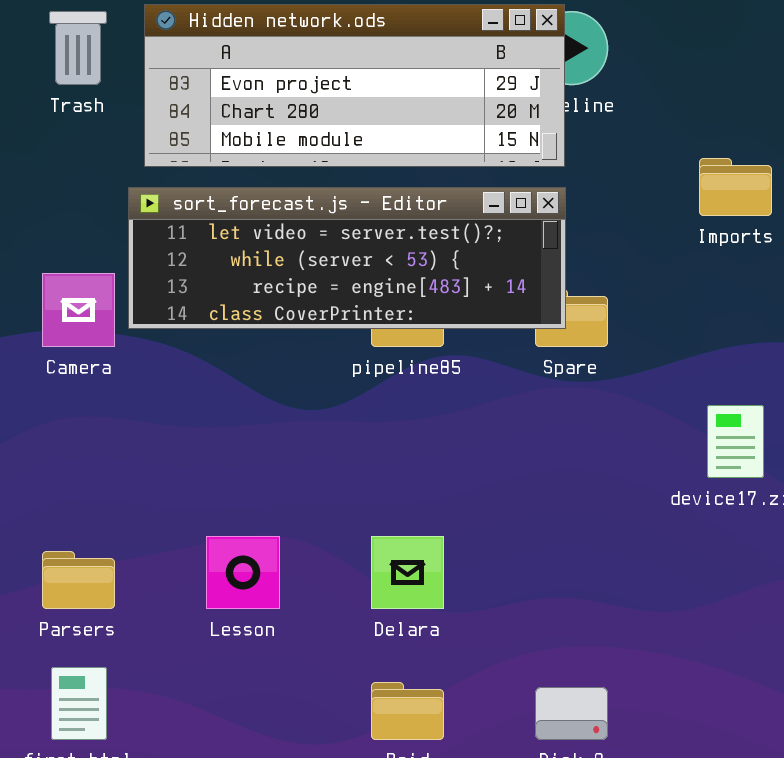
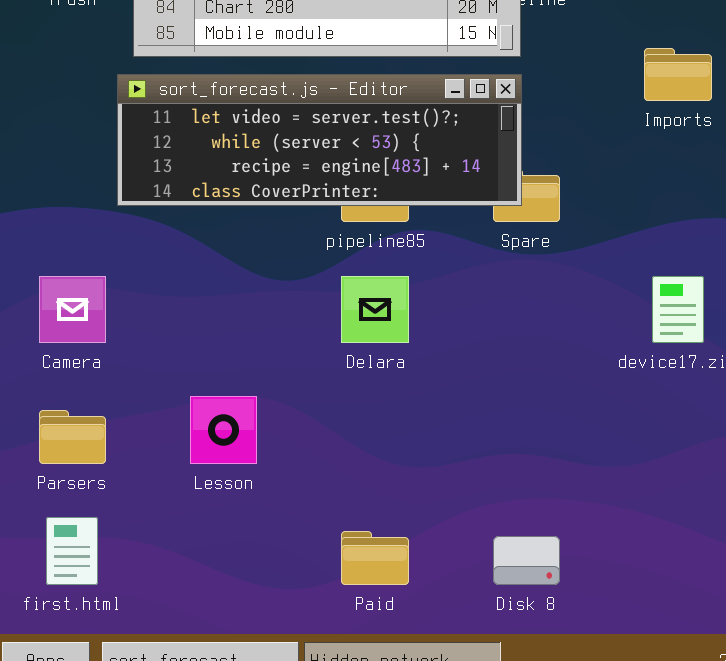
Camera: [42,273,115,347] -> [39,276,106,343], moved
Delara: [371,536,444,609] -> [341,276,409,343], moved

